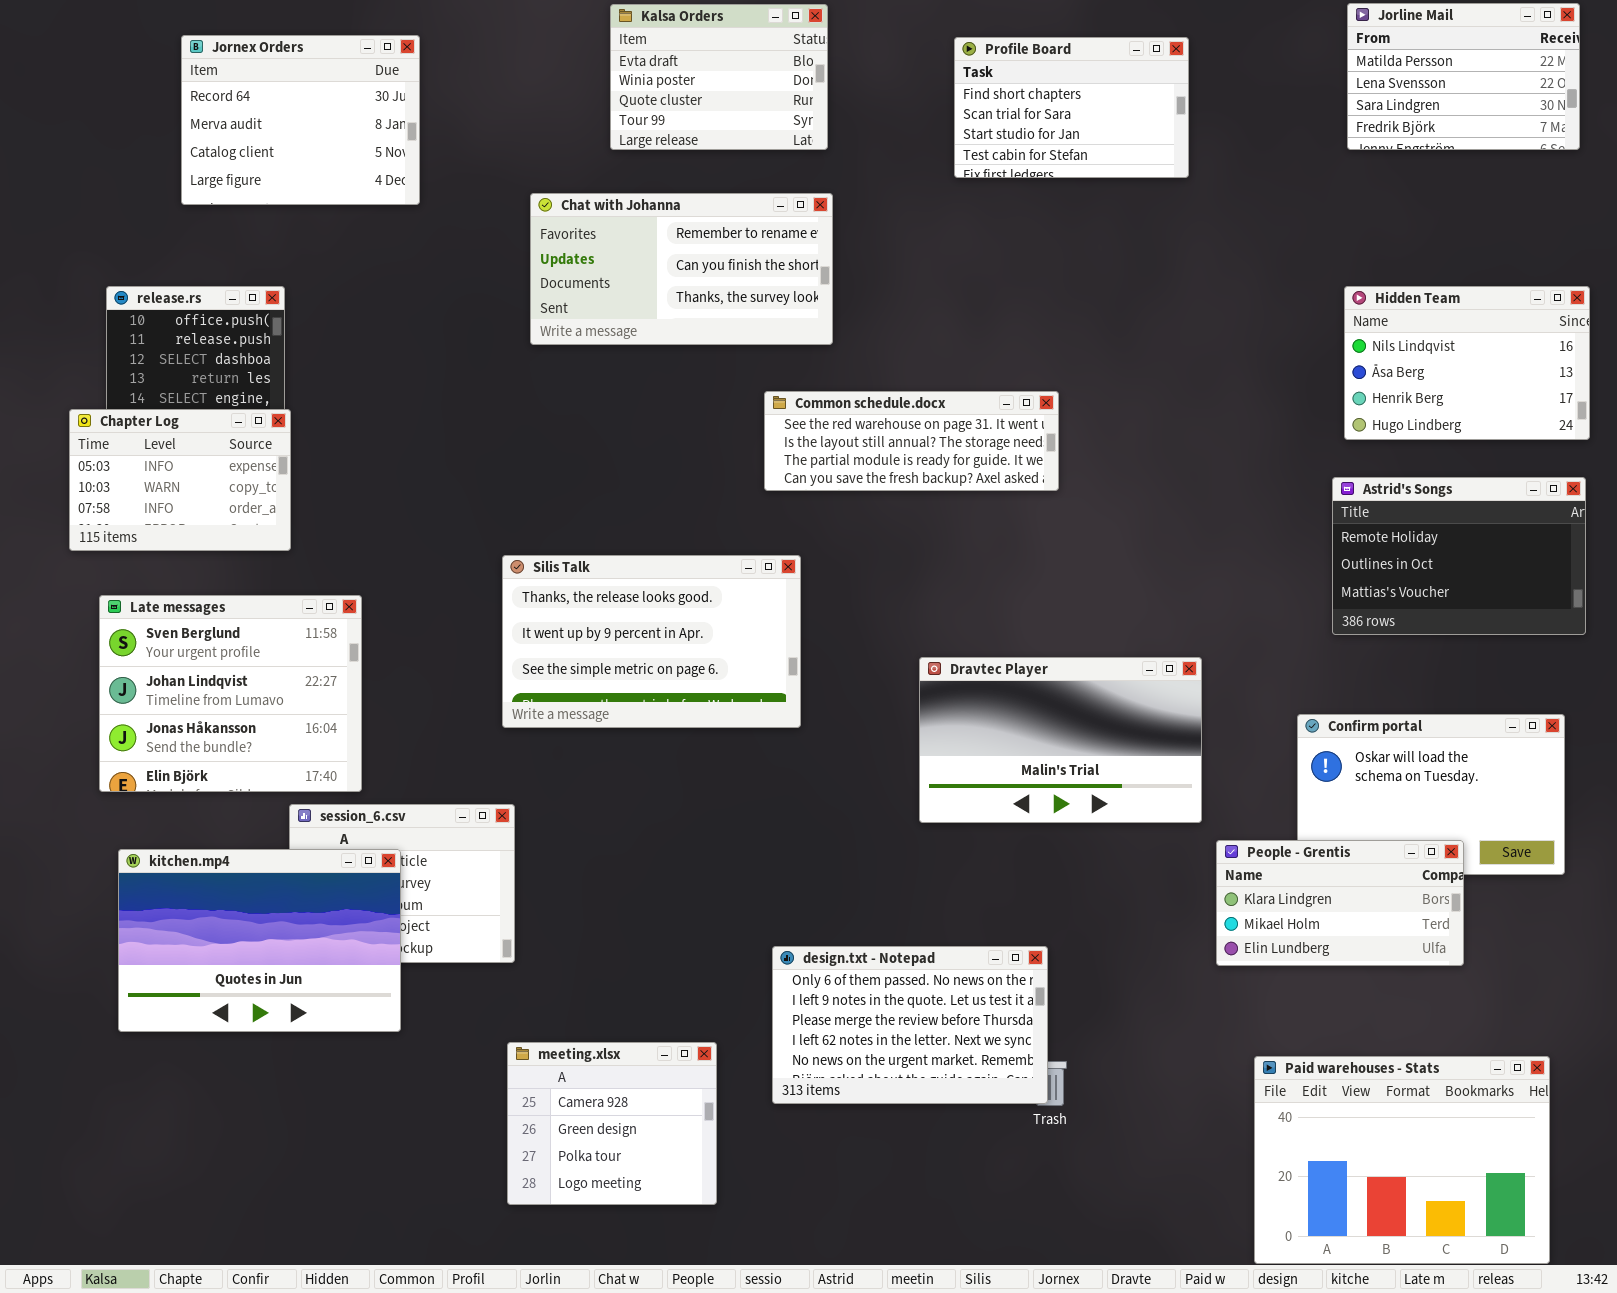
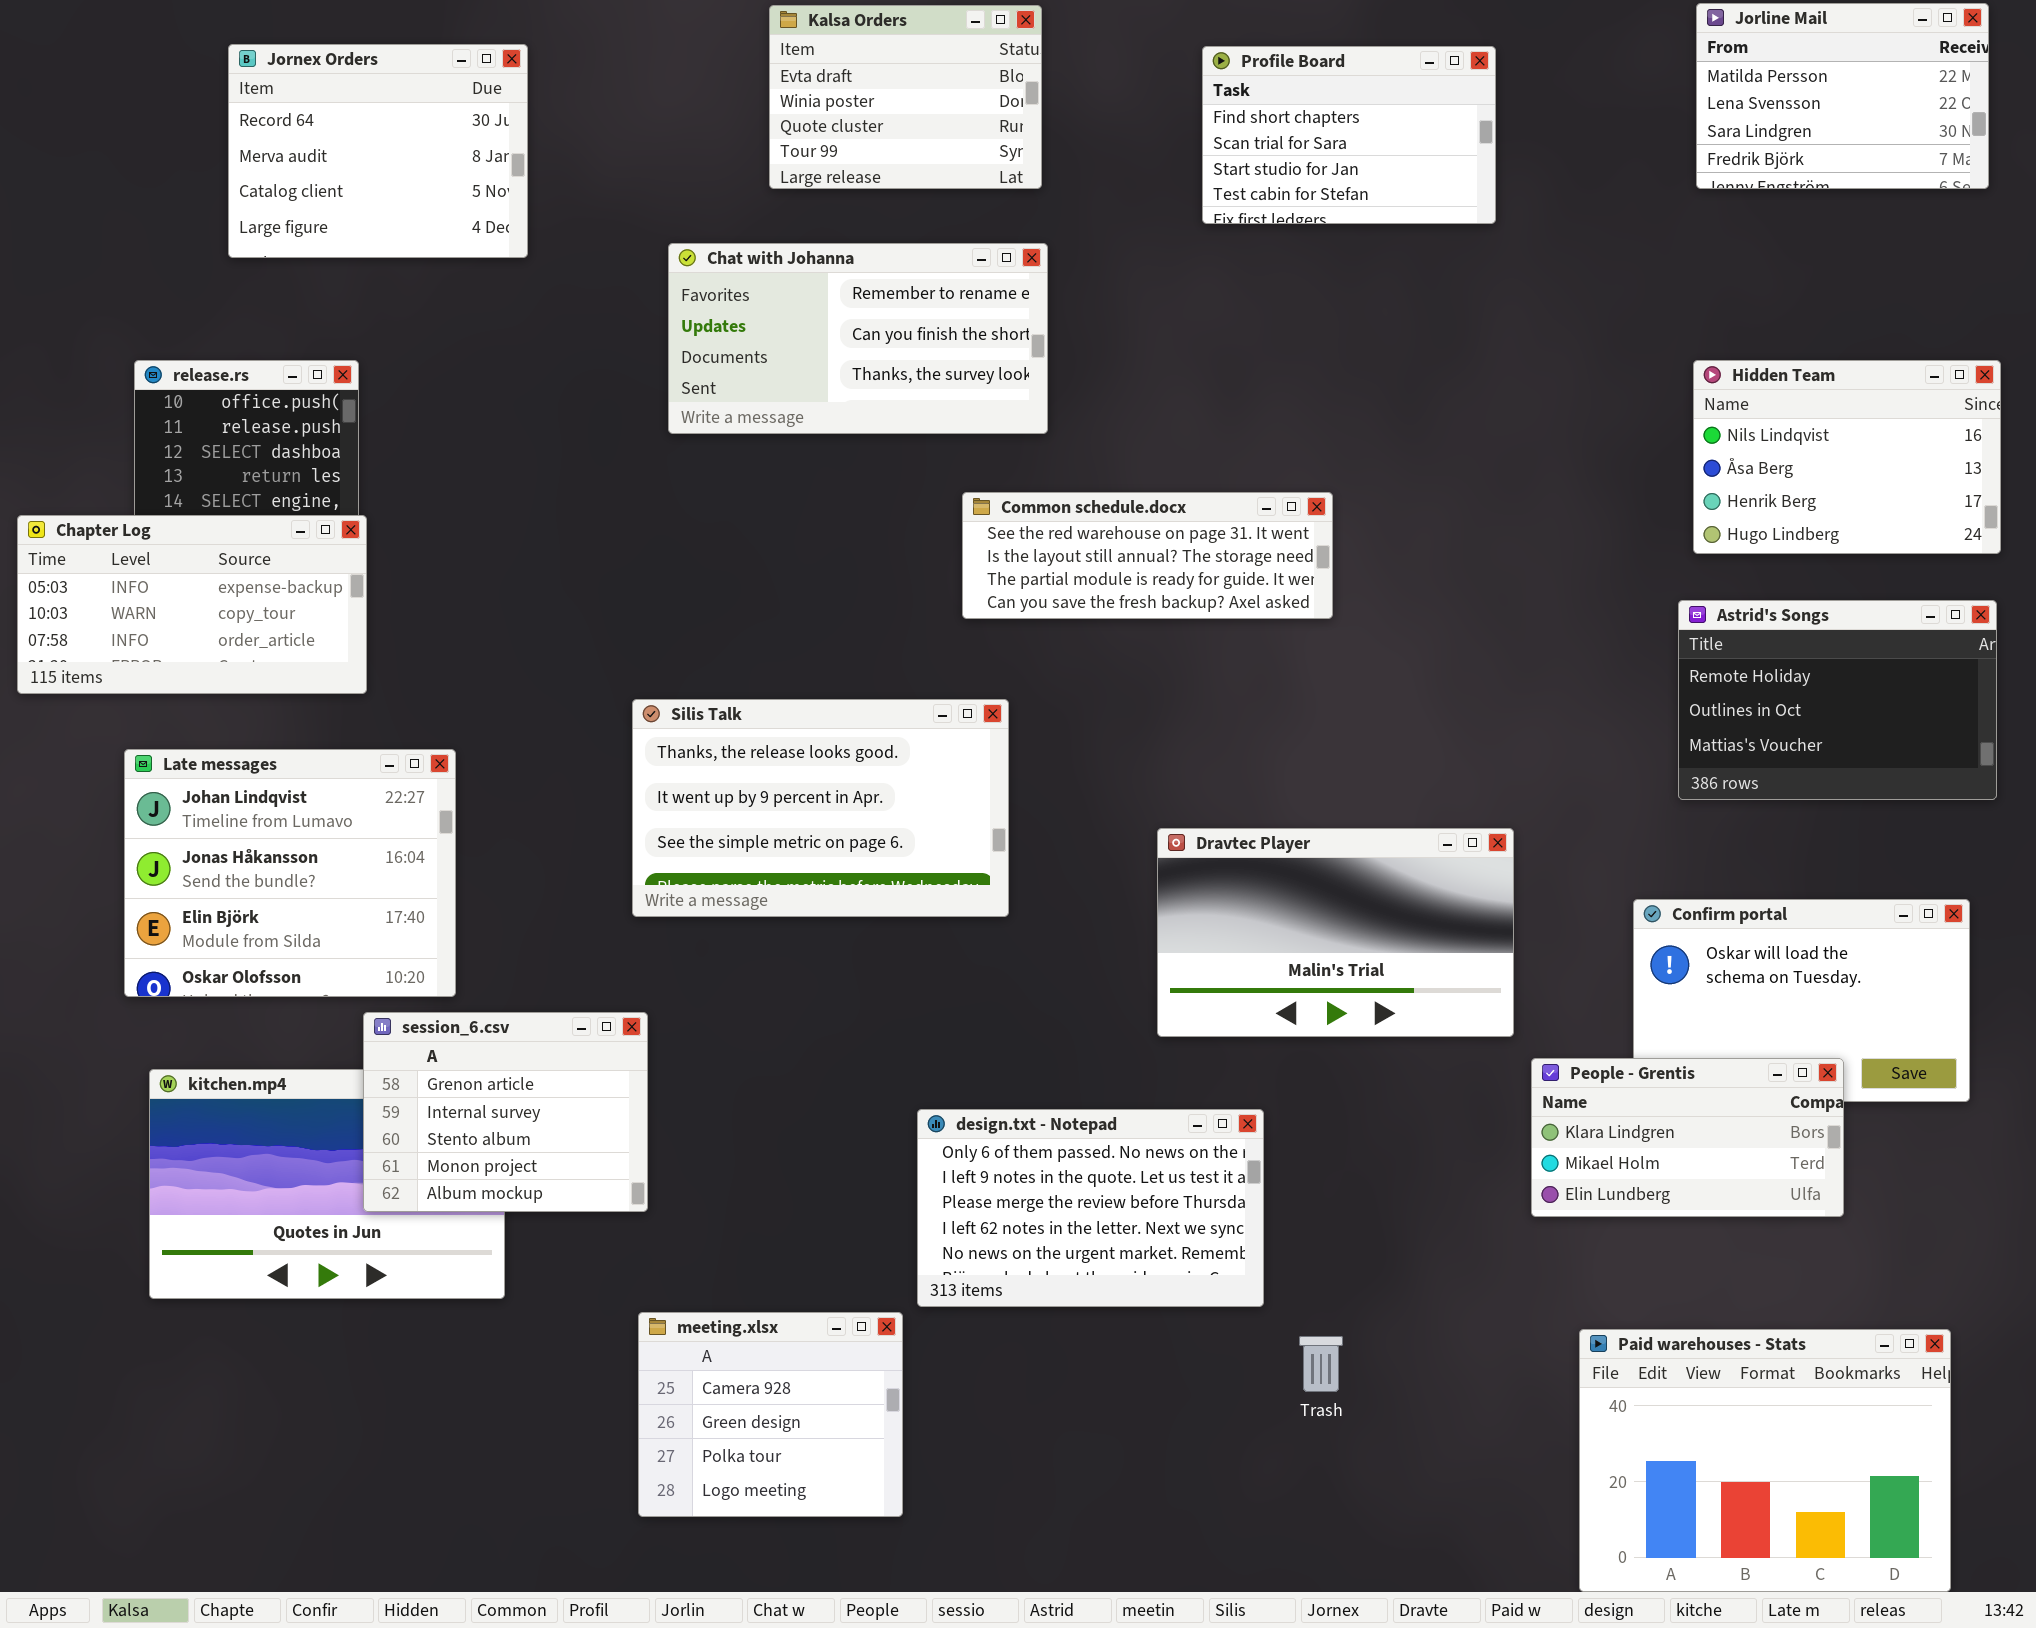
Chapter Log: [69,409,291,551] -> [17,515,367,694], resized
Late messages: [99,595,362,792] -> [124,749,456,997], scrolled down 1 row
session_6.csv: [289,804,515,963] -> [363,1012,648,1212], raised
design.txt - Notepad: [772,946,1048,1104] -> [917,1109,1264,1307], moved

